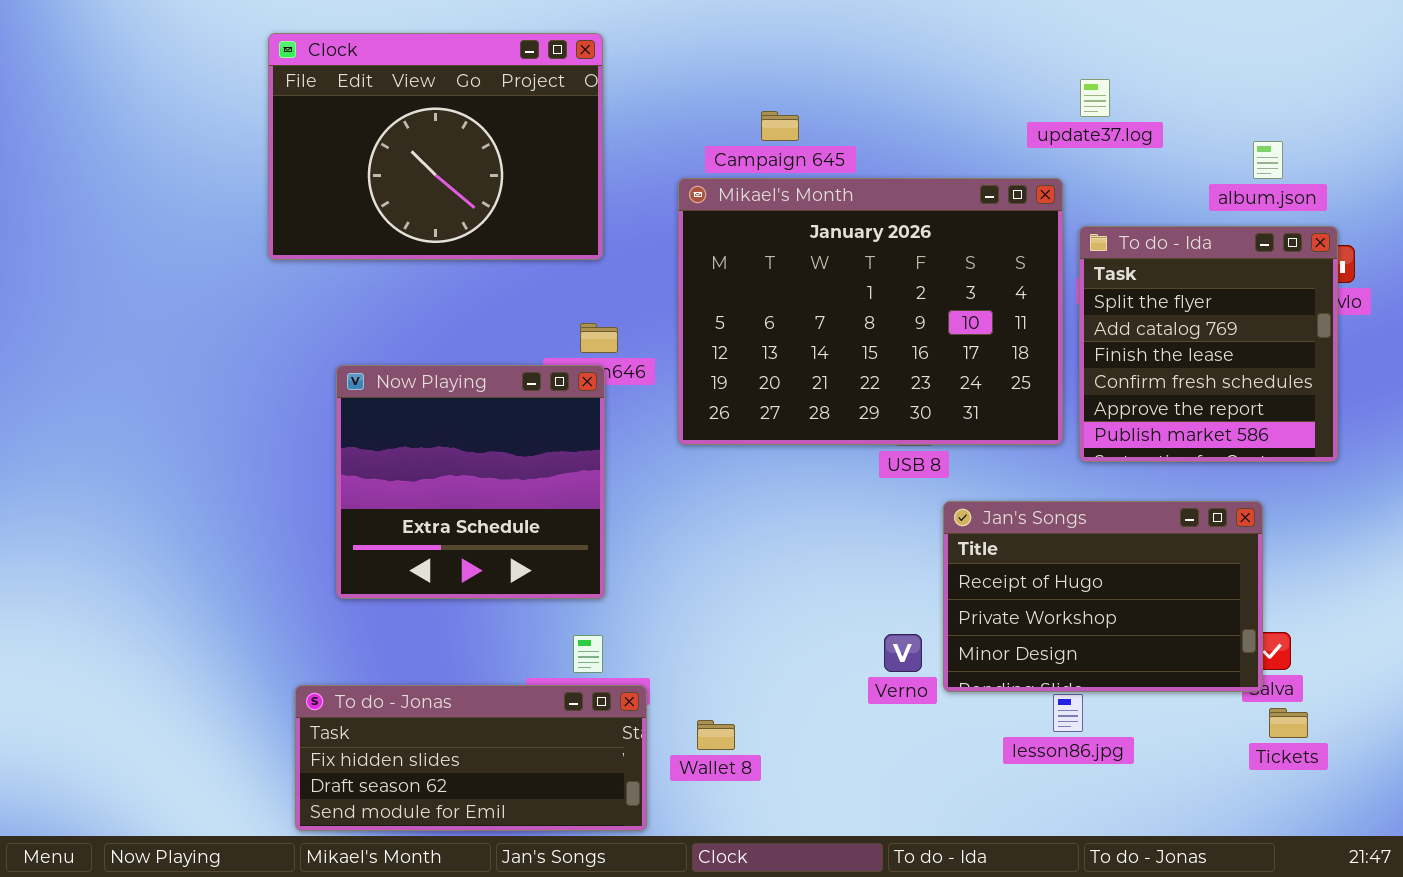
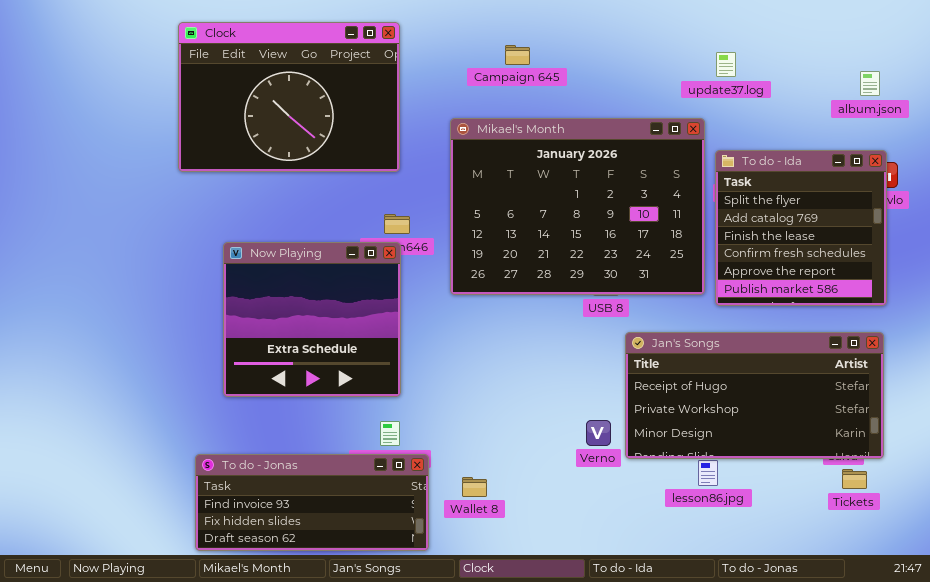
Campaign 645: [761,111,799,141] -> [505,45,530,65], moved
album.json: [1253,141,1283,179] -> [860,71,880,96], moved
Jan's Songs: [943,501,1263,692] -> [625,332,884,459], resized
To do - Jonas: [295,685,647,831] -> [195,454,429,551], scrolled up 1 row

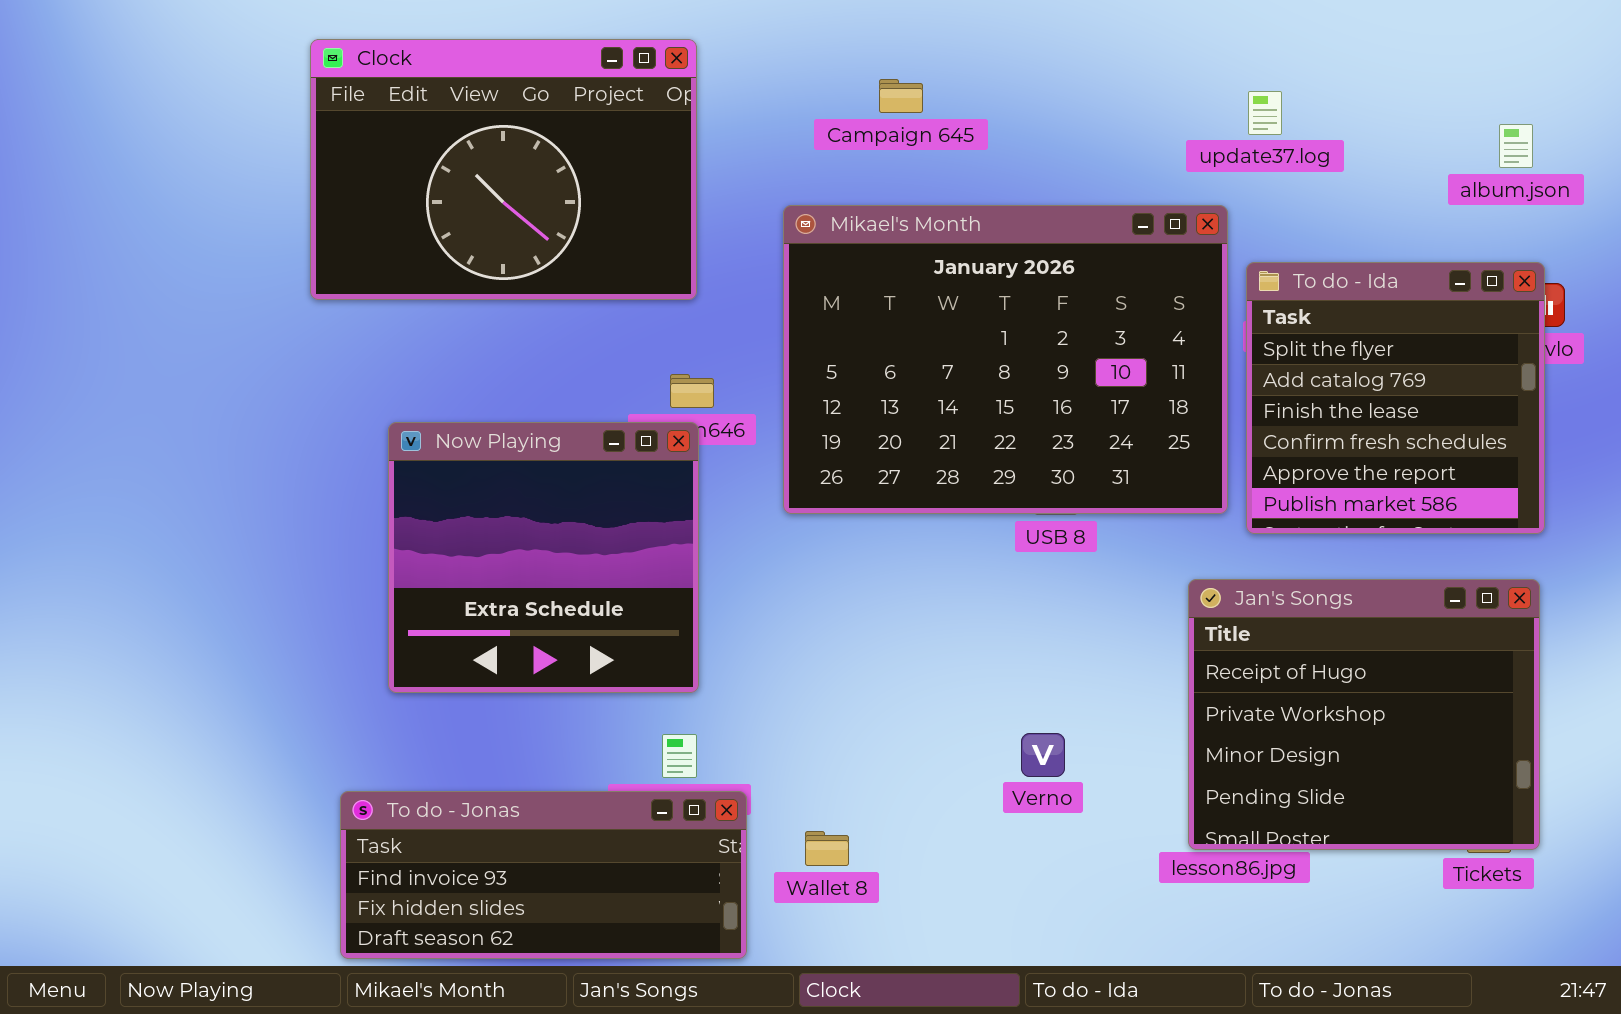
Jan's Songs: [625,332,884,459] -> [1188,579,1540,850], resized

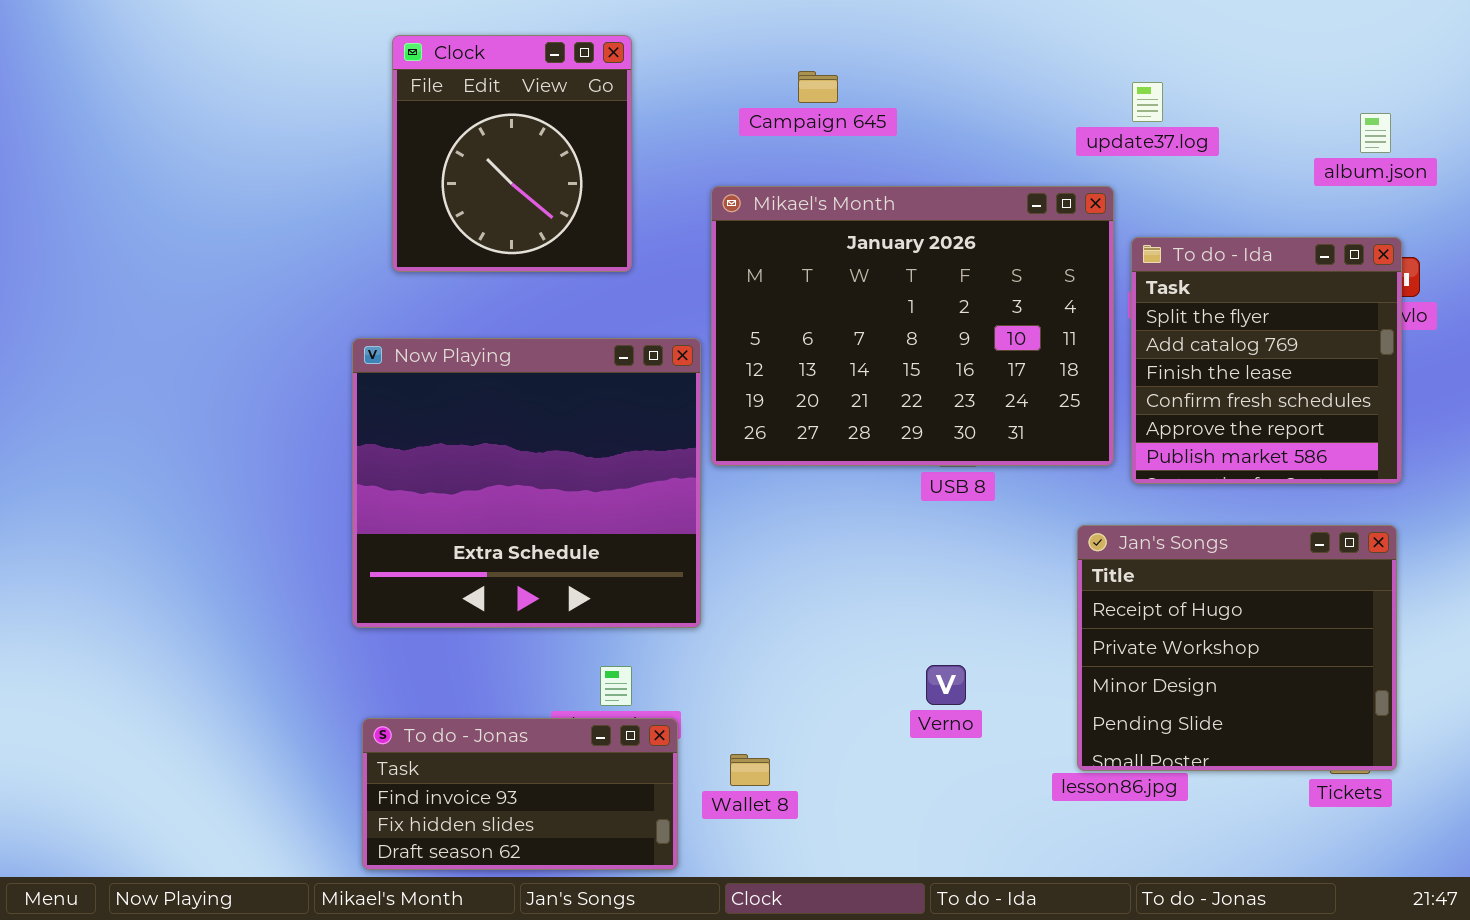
Clock: [310,39,697,300] -> [392,35,632,272], resized
Now Playing: [388,422,699,693] -> [352,338,701,628], resized
To do - Jonas: [340,791,747,959] -> [362,718,678,870], resized

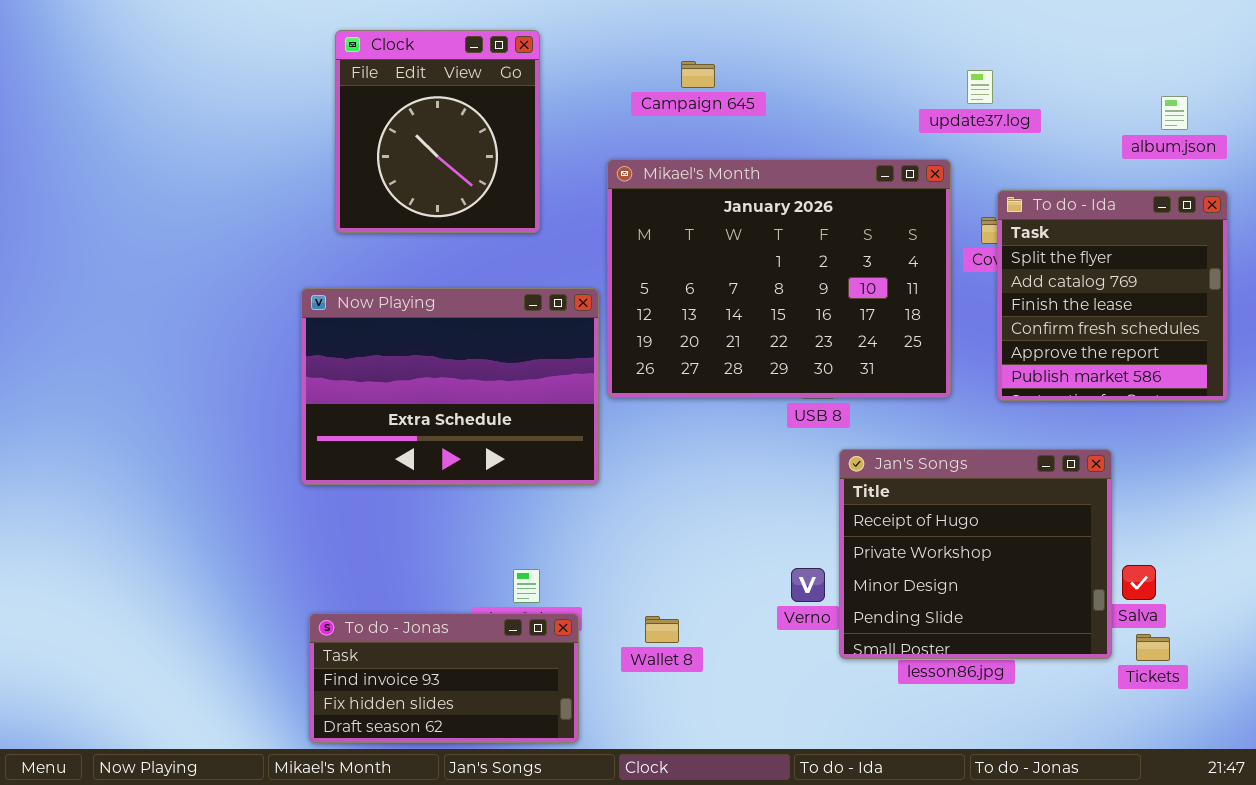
To do - Ida: [1131,237,1402,484] -> [997,190,1228,401], moved
Now Playing: [352,338,701,628] -> [301,288,599,485], resized
Jan's Songs: [1077,525,1397,771] -> [839,449,1112,659], moved
Wallet 8: [730,754,770,786] -> [645,616,679,643], moved

